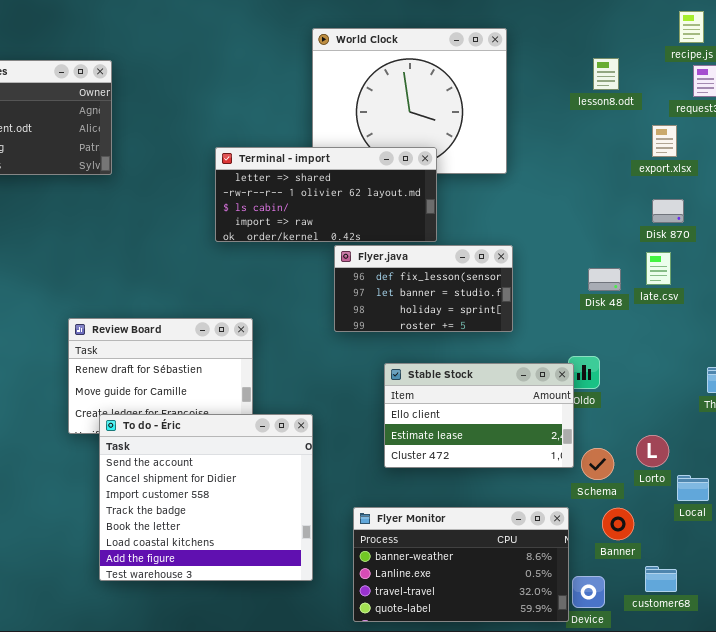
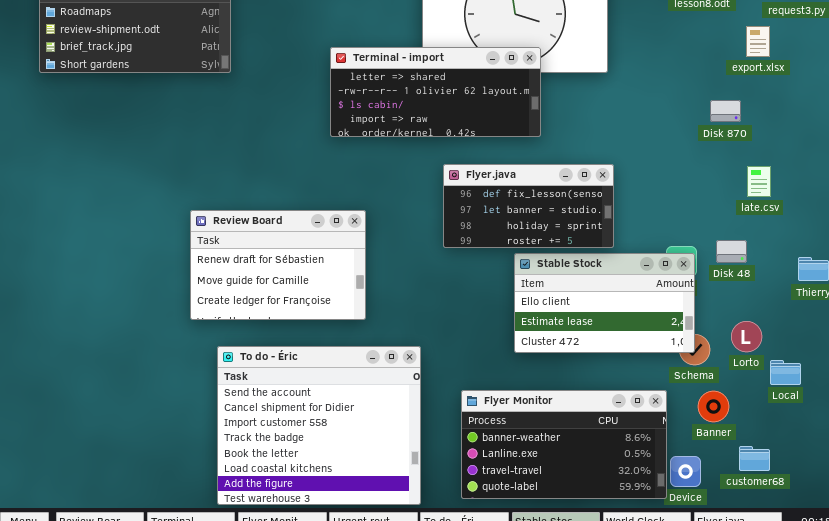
Disk 870: [652,199,684,223] -> [710,100,741,122], moved
Flyer.java: [334,245,513,332] -> [443,164,614,248], moved
late.csv: [646,252,671,285] -> [747,166,771,197], moved
Disk 48: [588,268,621,291] -> [716,240,747,263], moved
Stable Stock: [384,363,574,468] -> [514,253,695,353], moved
To do - Éric: [99,414,313,581] -> [217,346,421,505], moved

